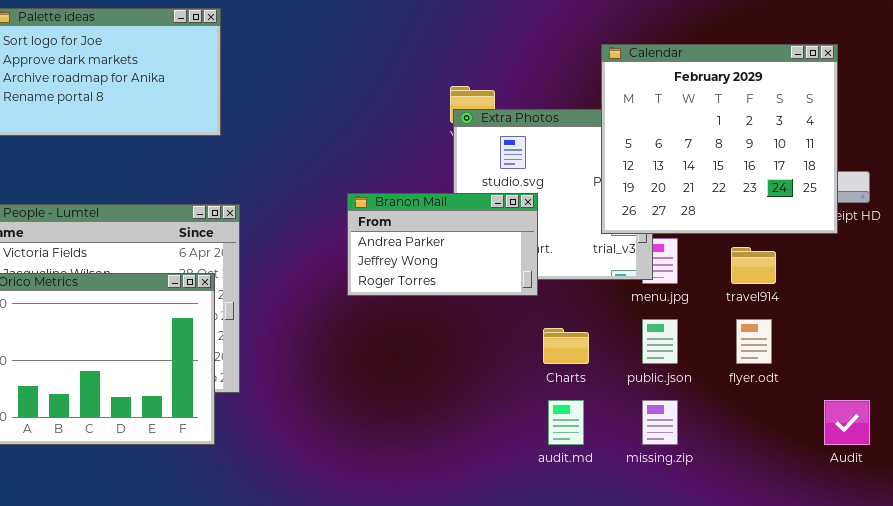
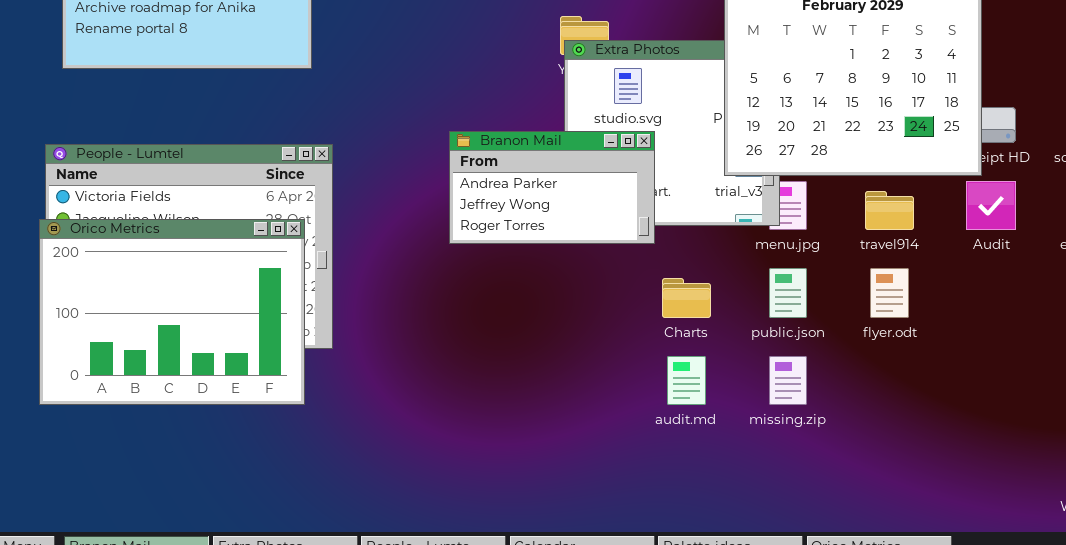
Audit: [824,400,870,445] -> [966,181,1016,230], moved

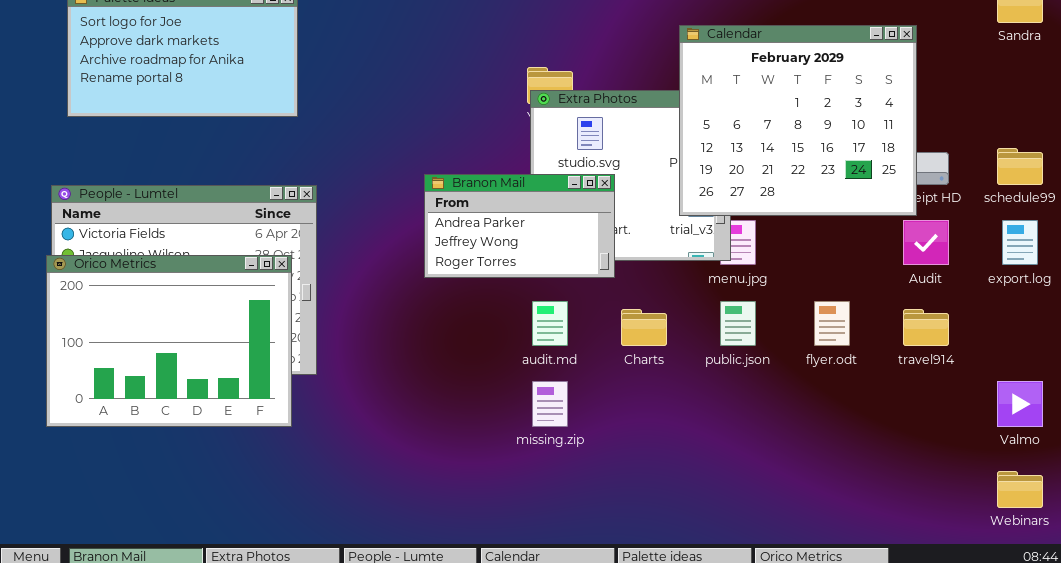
travel914: [865,191,914,230] -> [903,309,949,346], moved
audit.md: [667,356,706,405] -> [532,301,568,346], moved
missing.zip: [769,356,807,405] -> [532,381,568,427], moved

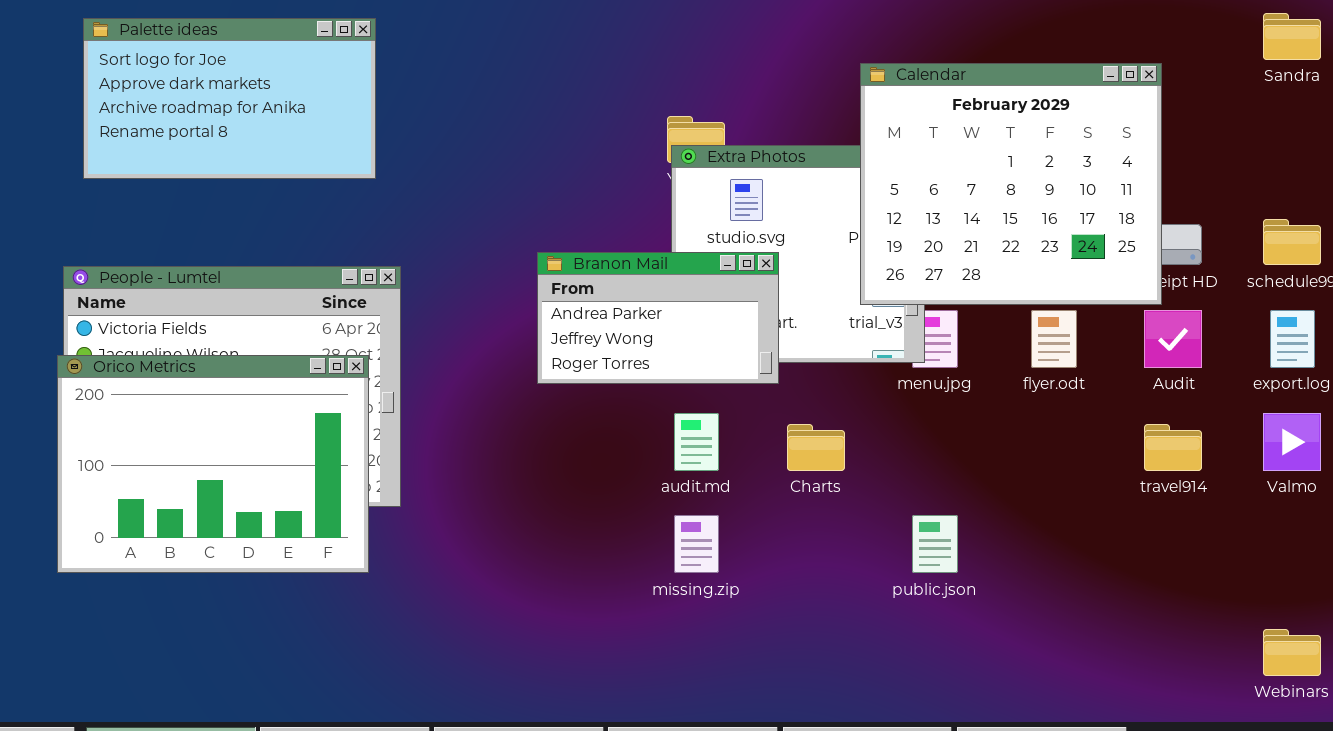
public.json: [720,301,756,346] -> [912,515,958,573], moved
flyer.odt: [814,301,850,346] -> [1031,310,1077,368], moved
Valmo: [997,381,1043,427] -> [1263,413,1321,471], moved

